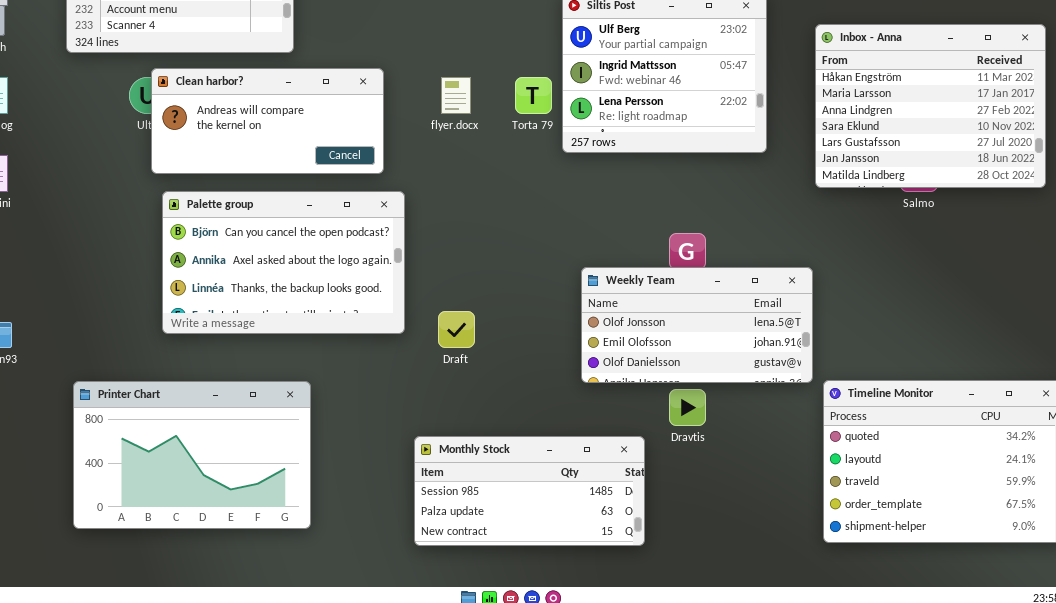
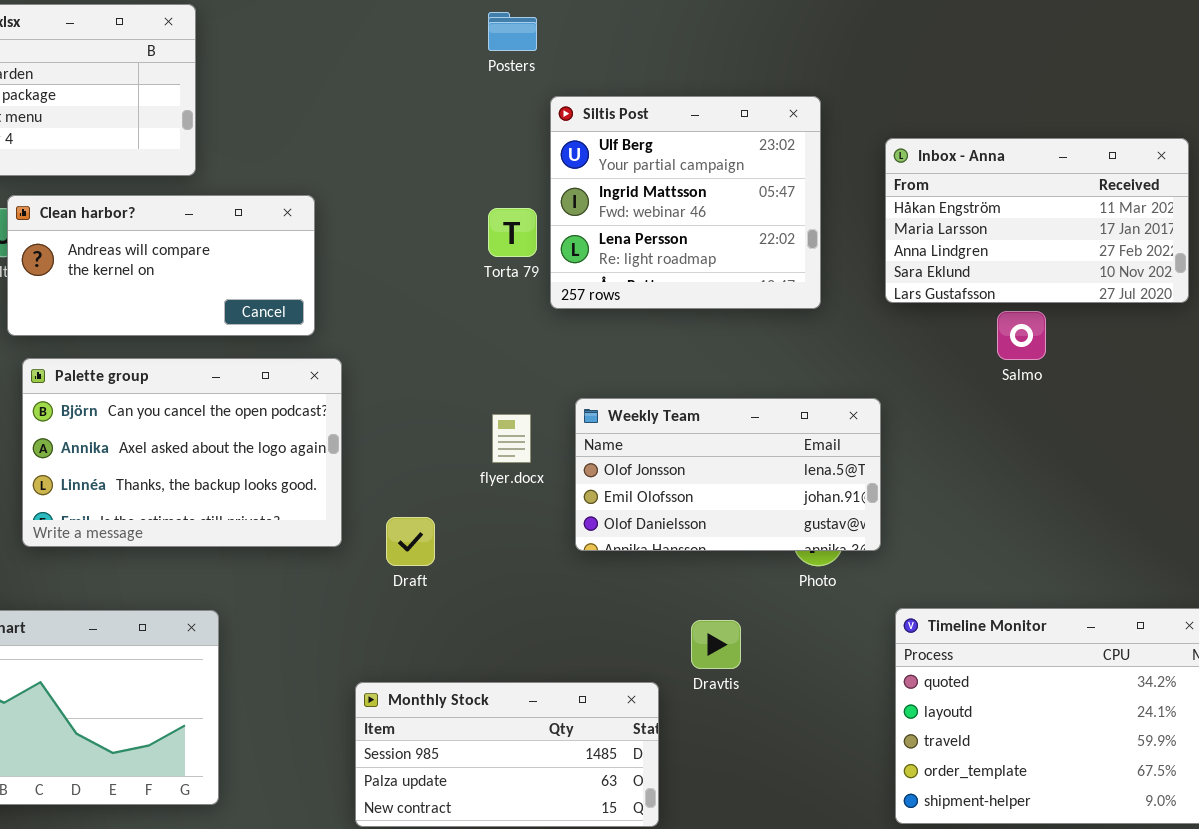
Inbox - Anna: [815,24,1046,188] -> [885,138,1189,303], resized
flyer.docx: [441,77,471,114] -> [492,414,531,463], moved
Weekly Team: [581,267,813,383] -> [575,398,881,551], moved

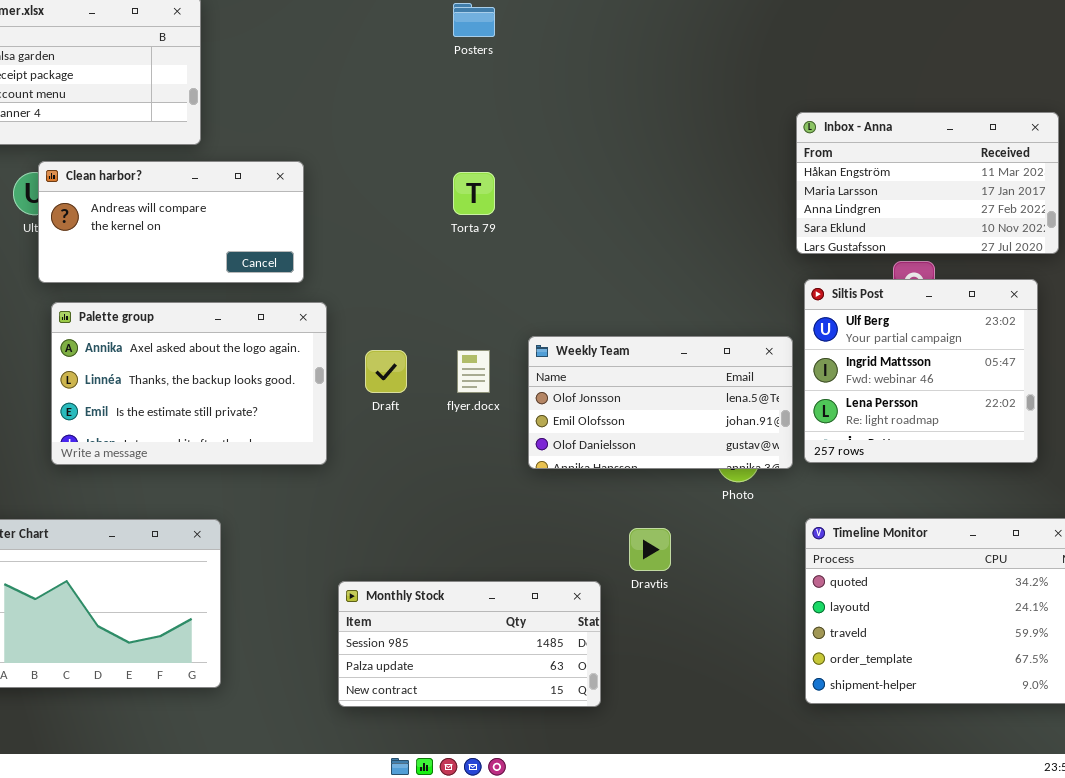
Siltis Post: [550,96,821,309] -> [804,279,1038,463], moved
Palette group: [22,358,342,547] -> [51,302,327,465], scrolled down 1 row
Draft: [386,517,435,566] -> [365,350,407,393], moved

